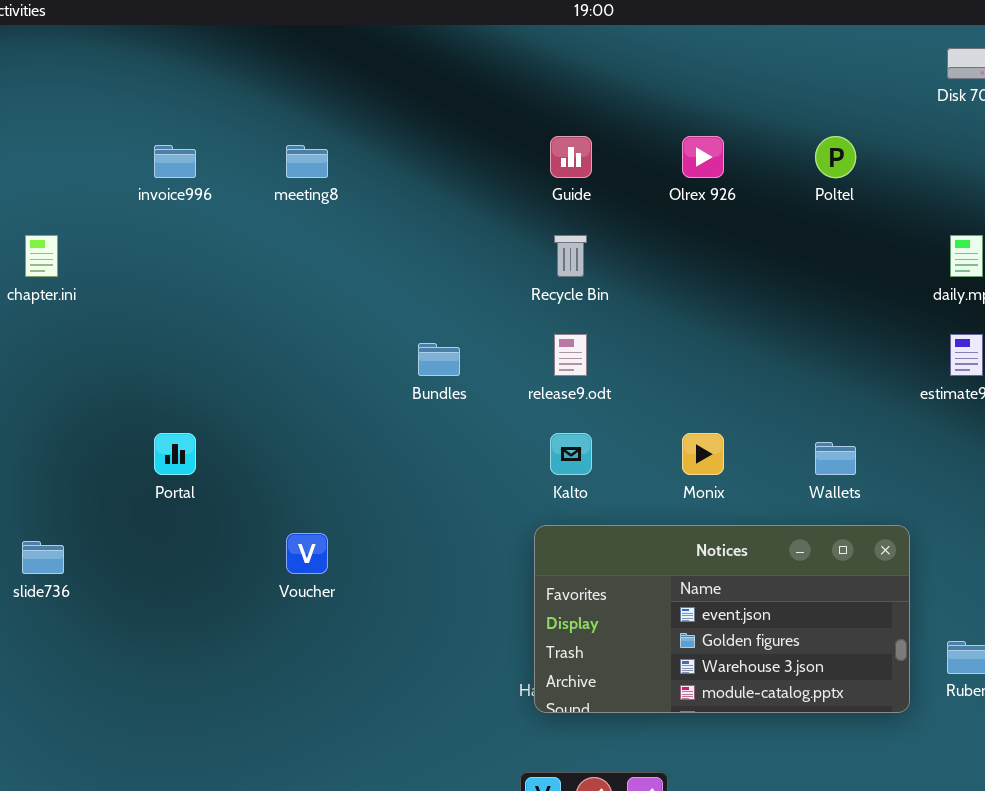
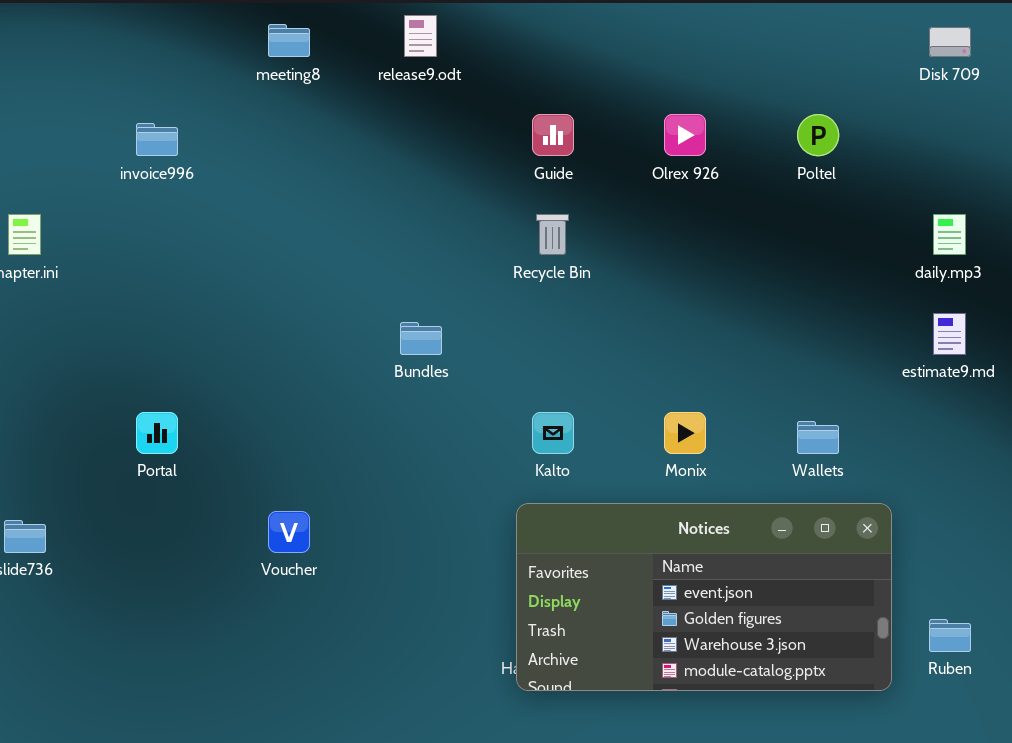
meeting8: [286,145,328,178] -> [268,24,310,57], moved
release9.odt: [554,334,587,376] -> [404,15,437,57], moved

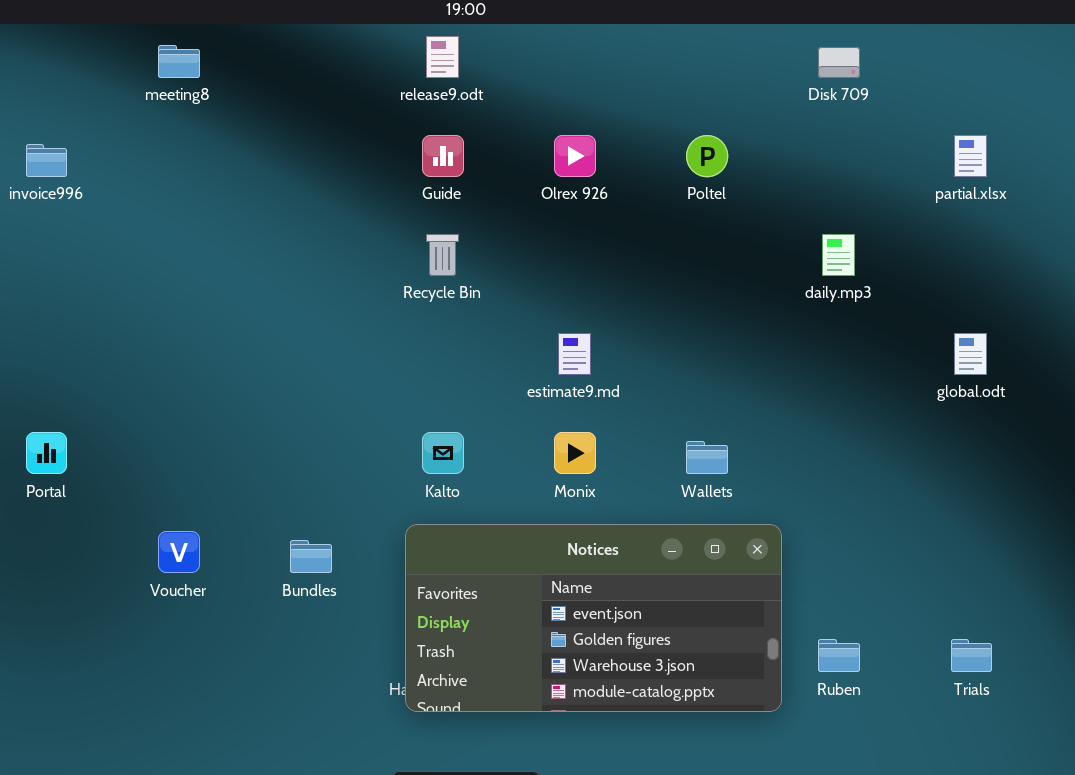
release9.odt: [404,15,437,57] -> [426,36,459,78], moved
estimate9.md: [933,313,966,355] -> [558,333,591,375], moved
Bundles: [400,322,442,355] -> [290,540,332,573], moved

